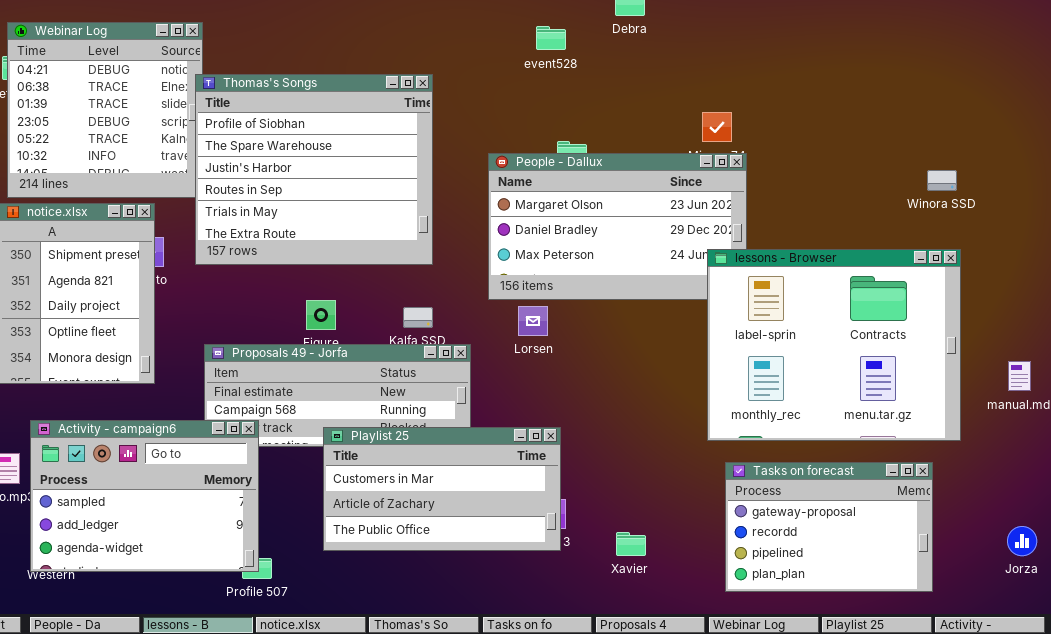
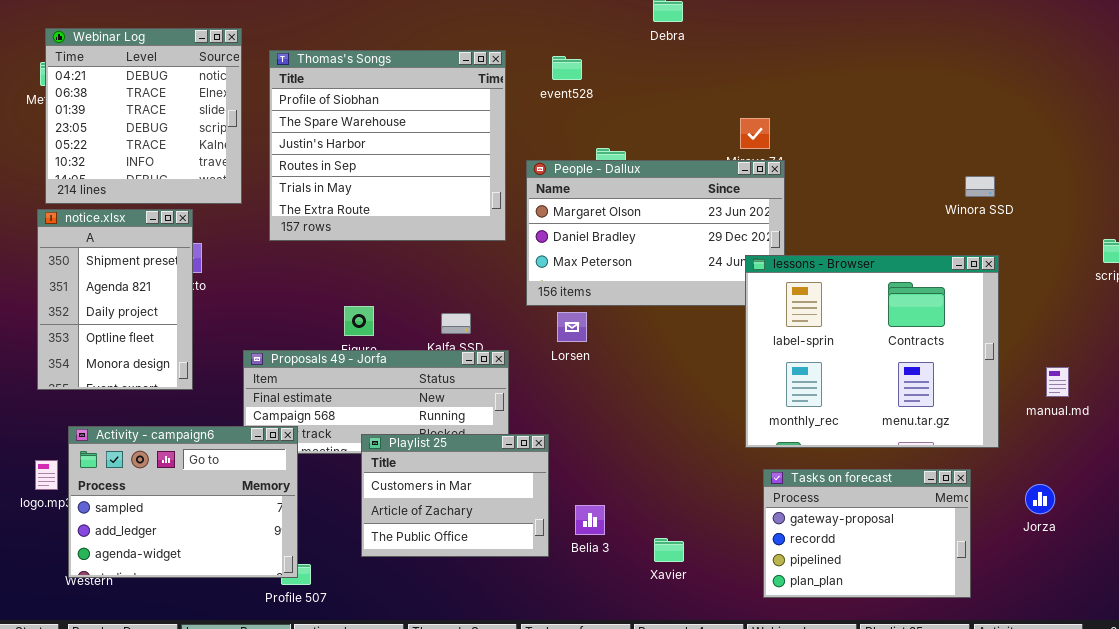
event528: [536,26,566,50] -> [552,56,582,80], moved
Thomas's Songs: [195,74,433,265] -> [269,50,506,241], moved
Playlist 25: [323,427,561,551] -> [361,434,549,557], resized
Jorza: [1007,526,1037,556] -> [1025,484,1055,514], moved

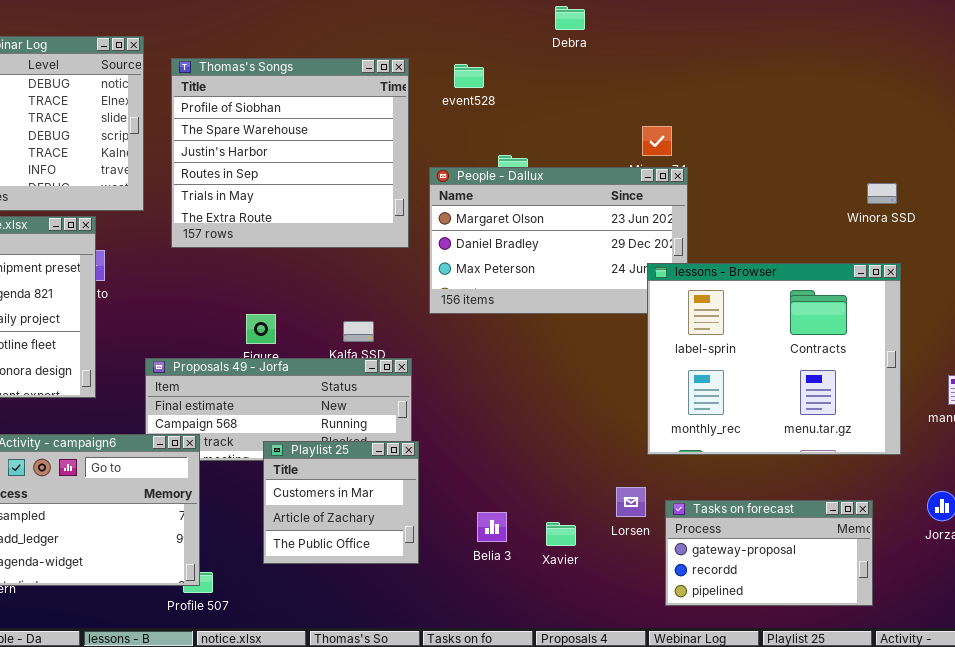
Lorsen: [557,312,587,342] -> [616,487,646,517], moved
Playlist 25: [361,434,549,557] -> [263,441,419,564], resized
Tasks on forecast: [763,469,971,598] -> [665,500,873,606], resized
Xavier: [654,538,684,562] -> [546,522,576,546], moved

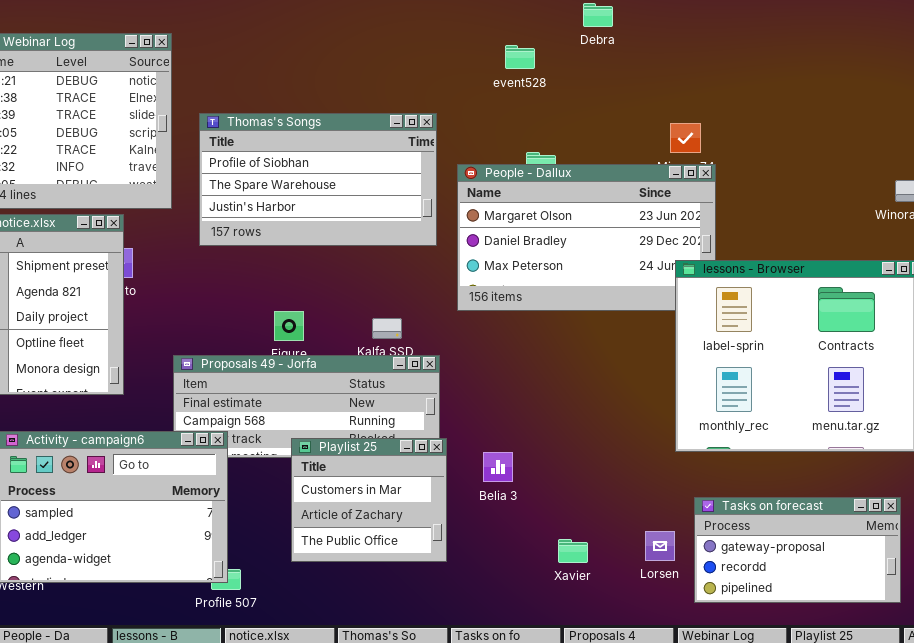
Thomas's Songs: [171,58,409,248] -> [199,113,437,246], resized
event528: [454,64,484,88] -> [505,45,535,69], moved
Lorsen: [616,487,646,517] -> [645,531,675,561], moved
Belia 3: [477,512,507,542] -> [483,452,513,482], moved
Xavier: [546,522,576,546] -> [558,539,588,563], moved

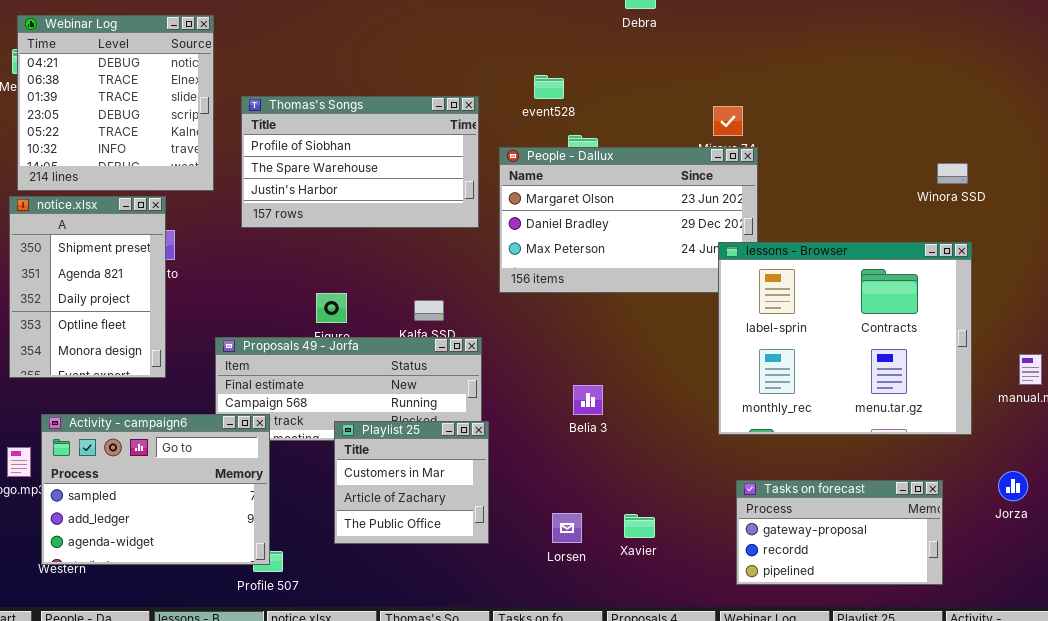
event528: [505,45,535,69] -> [534,75,564,99], moved
Belia 3: [483,452,513,482] -> [573,385,603,415], moved
Lorsen: [645,531,675,561] -> [552,513,582,543], moved
Xavier: [558,539,588,563] -> [624,514,655,538], moved

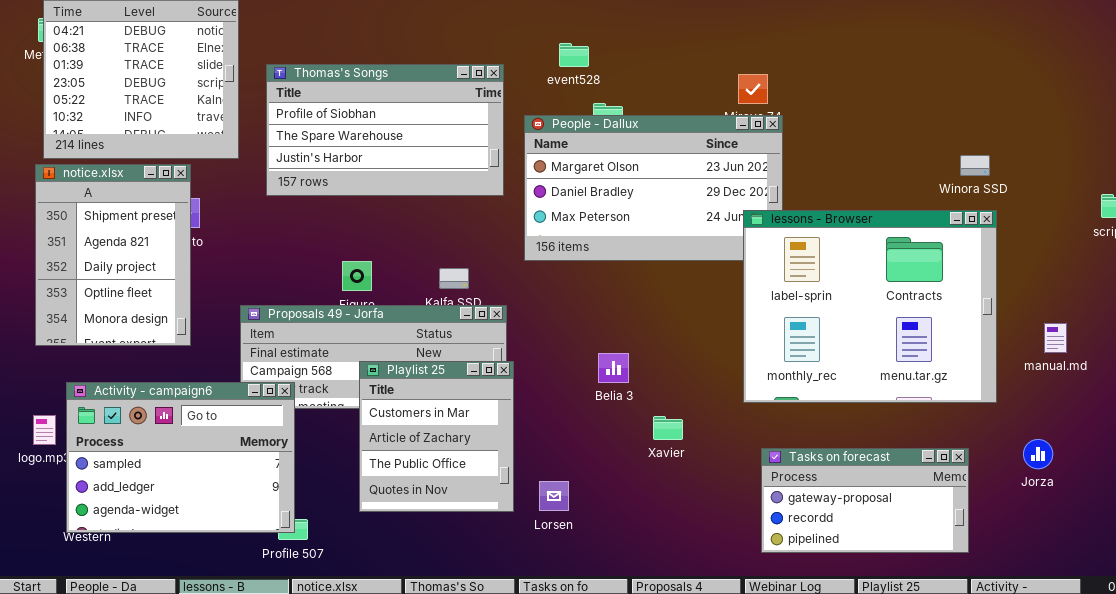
Winora SSD: [937,163,968,184] -> [960,155,990,176], moved
Playlist 25: [334,421,489,544] -> [359,361,514,512], resized
Lorsen: [552,513,582,543] -> [539,481,569,511], moved
Xavier: [624,514,655,538] -> [653,416,683,440], moved

